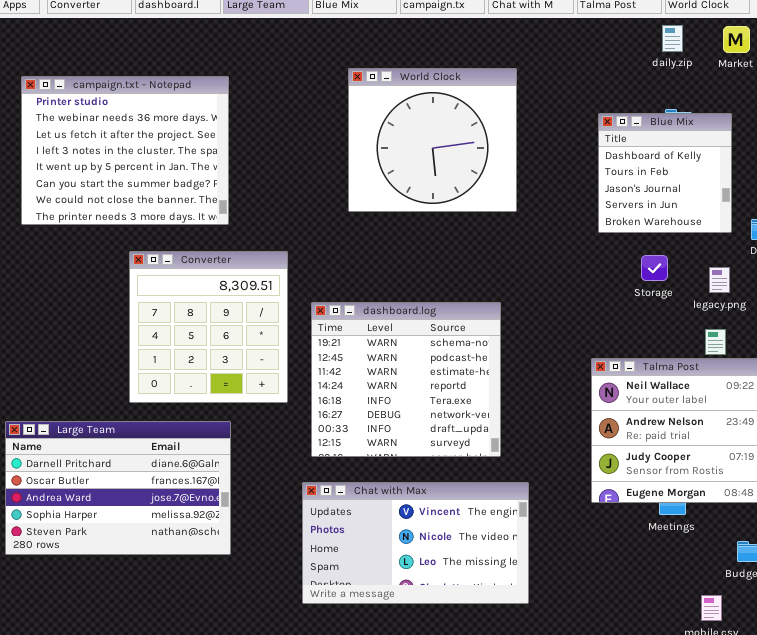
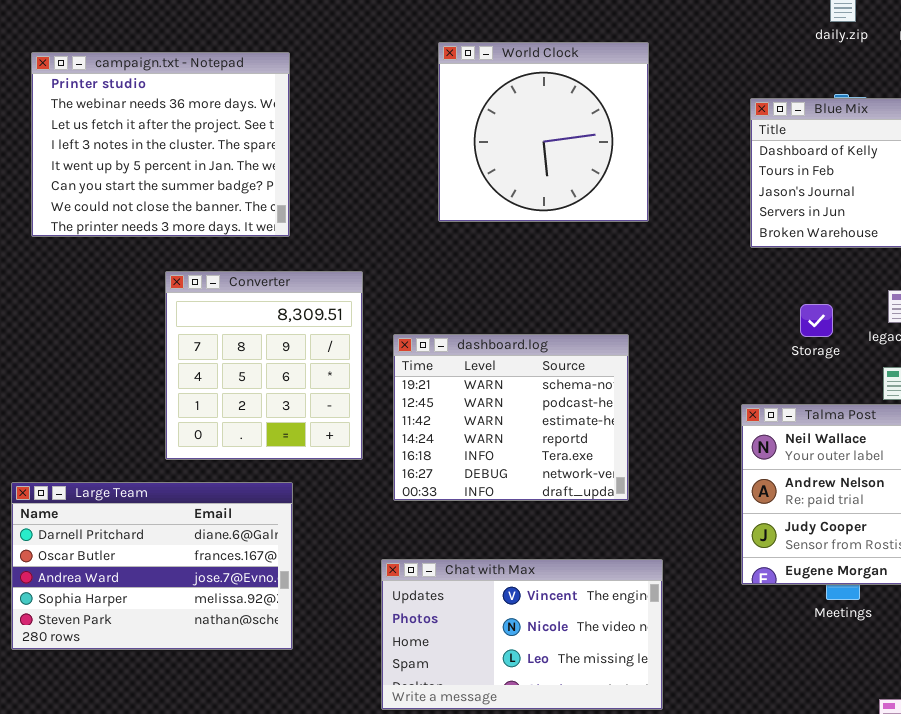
Storage: [641,255,668,281] -> [800,304,833,337], moved
dashboard.log: [311,302,501,457] -> [393,334,629,501], resized

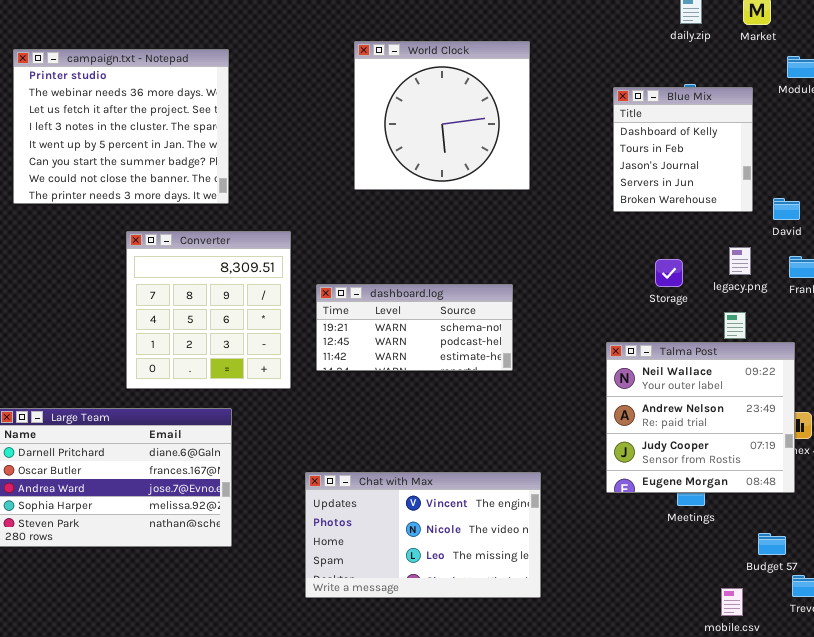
dashboard.log: [393,334,629,501] -> [316,284,513,371], resized

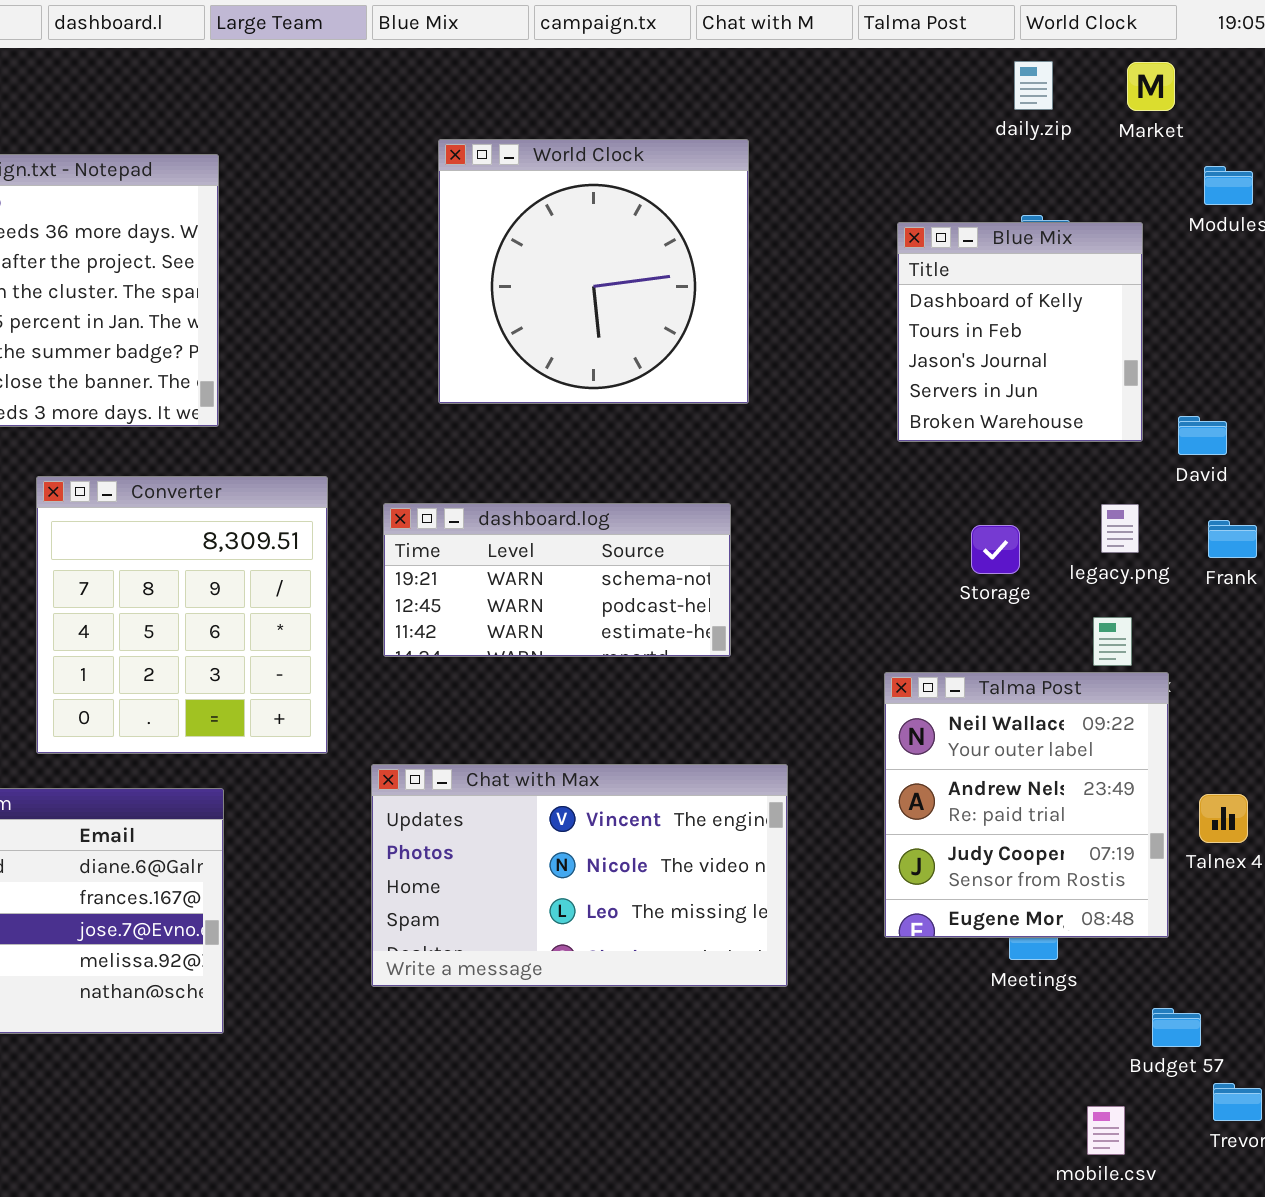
dashboard.log: [316,284,513,371] -> [383,503,731,657], moved
Talma Post: [606,342,795,493] -> [884,672,1169,938], resized
Chat with Max: [305,472,541,598] -> [371,764,788,987], moved

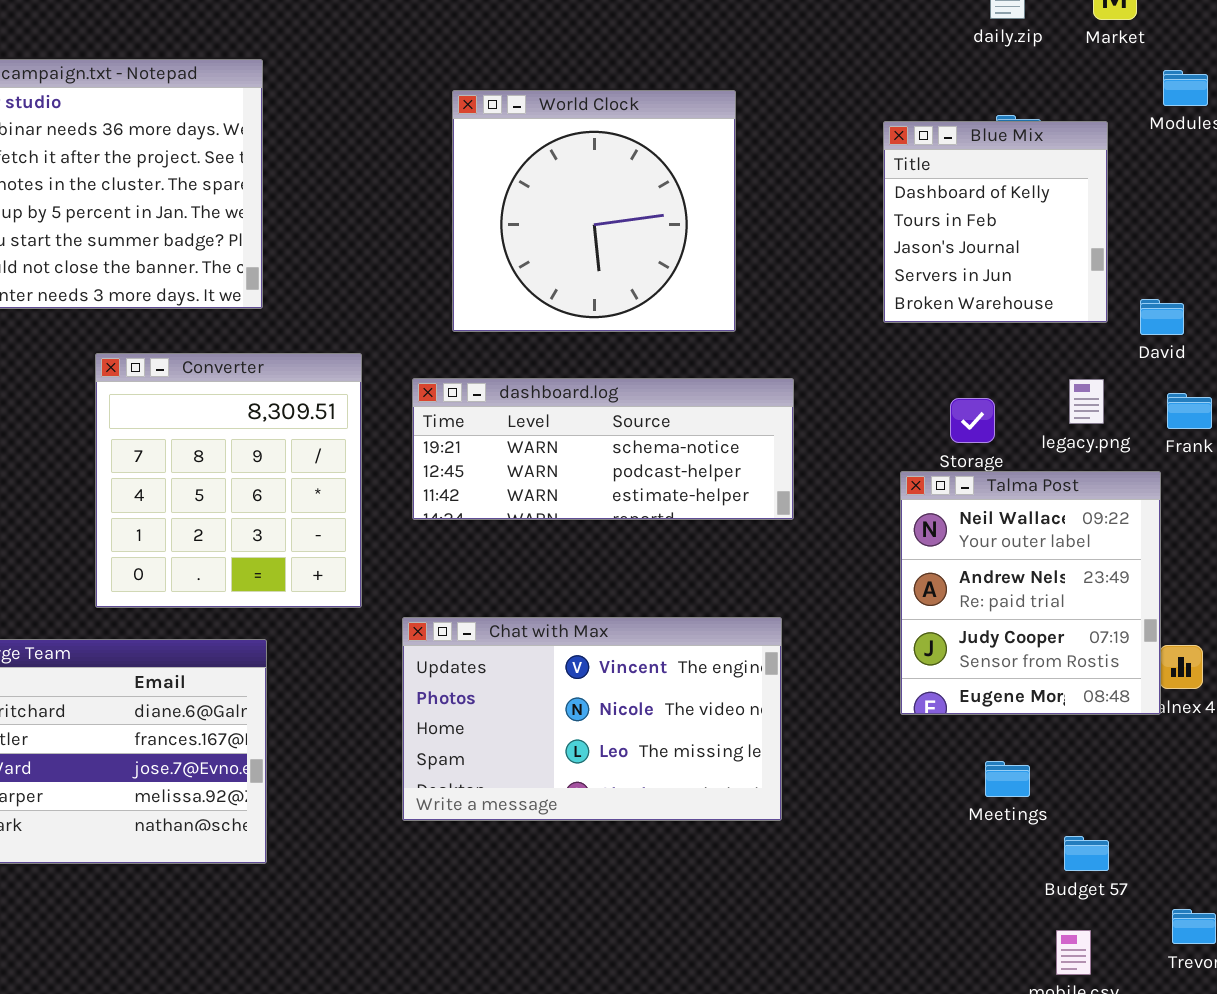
World Clock: [438,139,749,404] -> [452,90,736,332], moved
dashboard.log: [383,503,731,657] -> [412,378,794,520], resized
Talma Post: [884,672,1169,938] -> [900,471,1161,715], moved
Budget 57: [1152,1008,1201,1047] -> [1064,836,1109,871], moved

